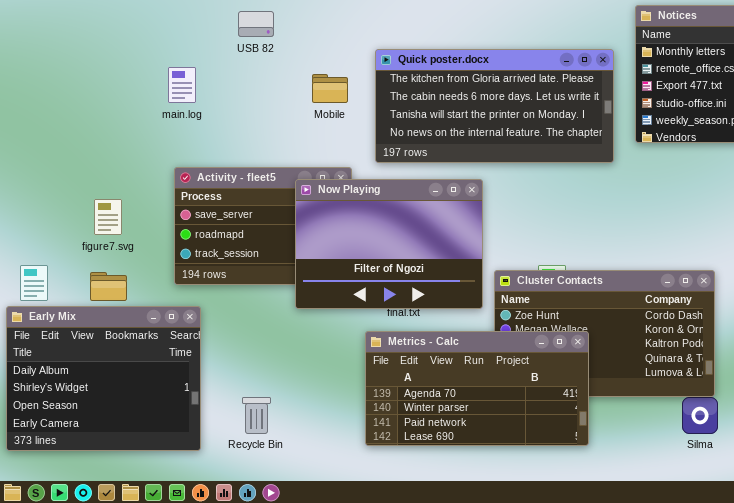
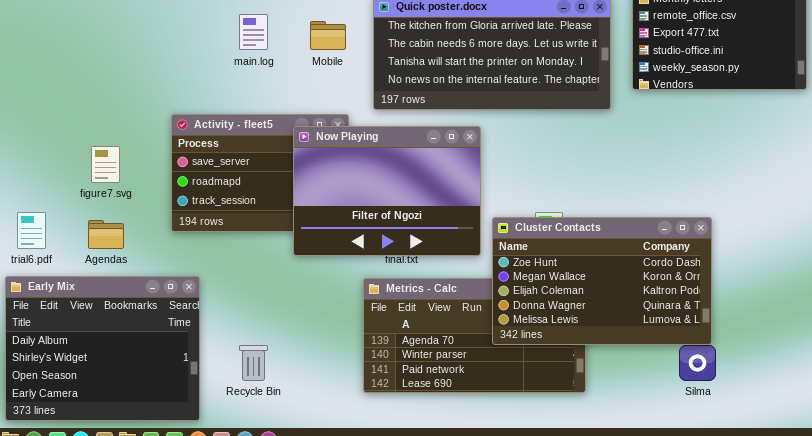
main.log: [168,67,196,103] -> [239,14,268,50], moved
Cluster Contacts: [494,270,715,397] -> [492,217,712,345], raised
Early Mix: [6,306,201,451] -> [5,276,200,421], moved

